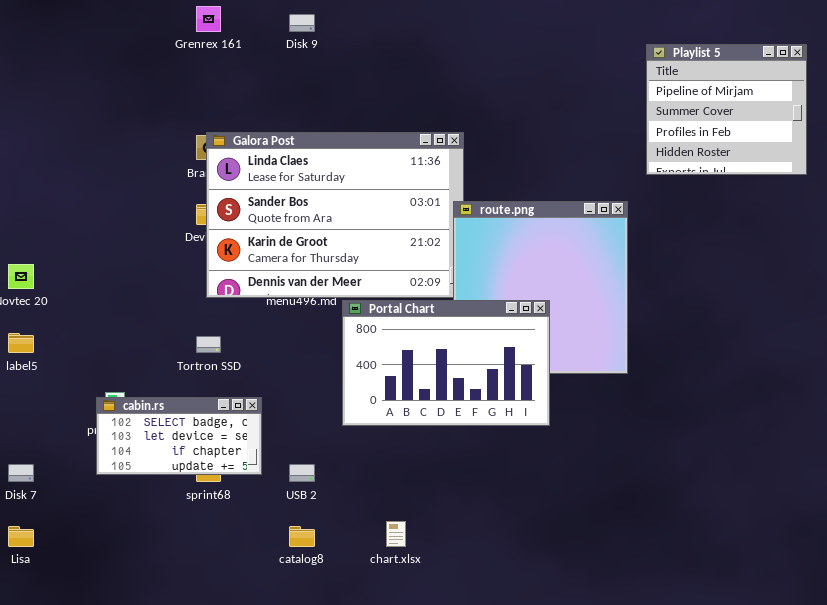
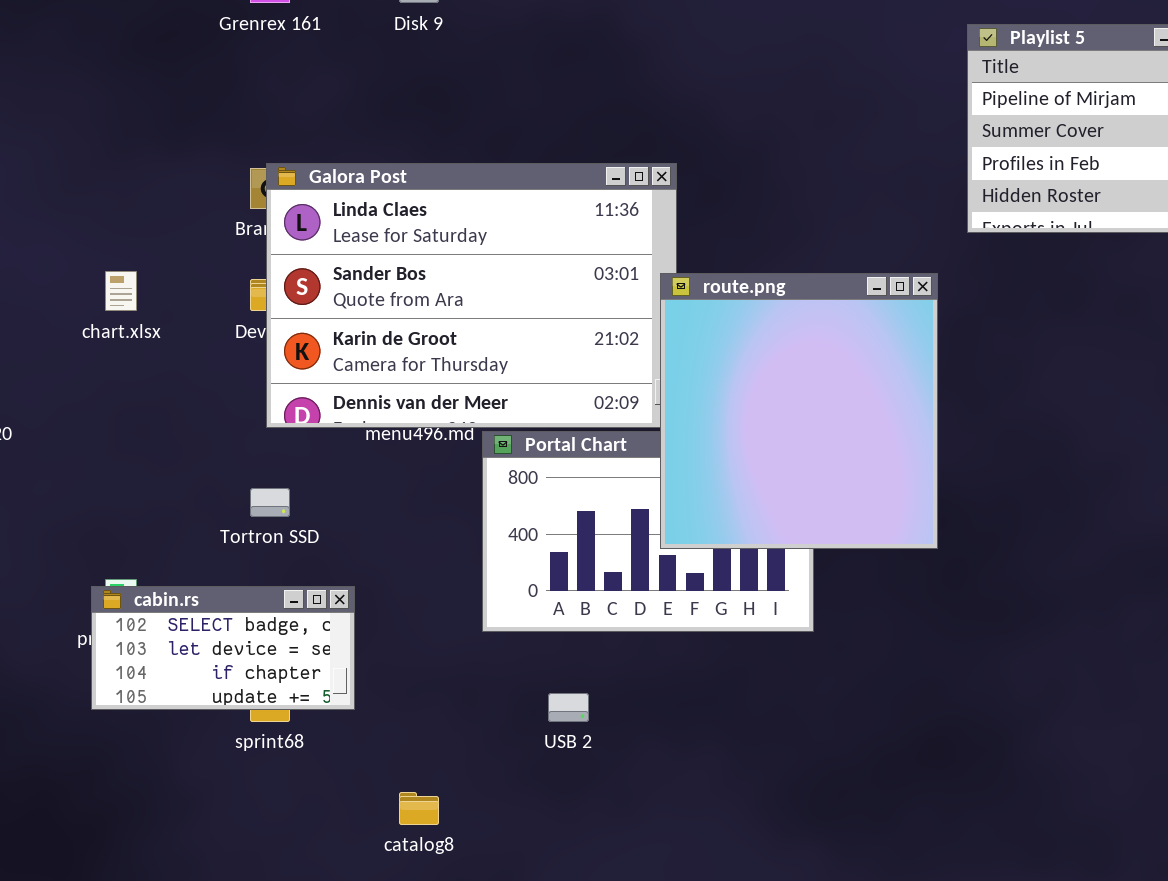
route.png: [453,201,628,374] -> [660,273,938,549], raised
USB 2: [289,464,315,482] -> [548,693,589,722], moved
chart.xlsx: [386,521,406,547] -> [105,271,137,311], moved

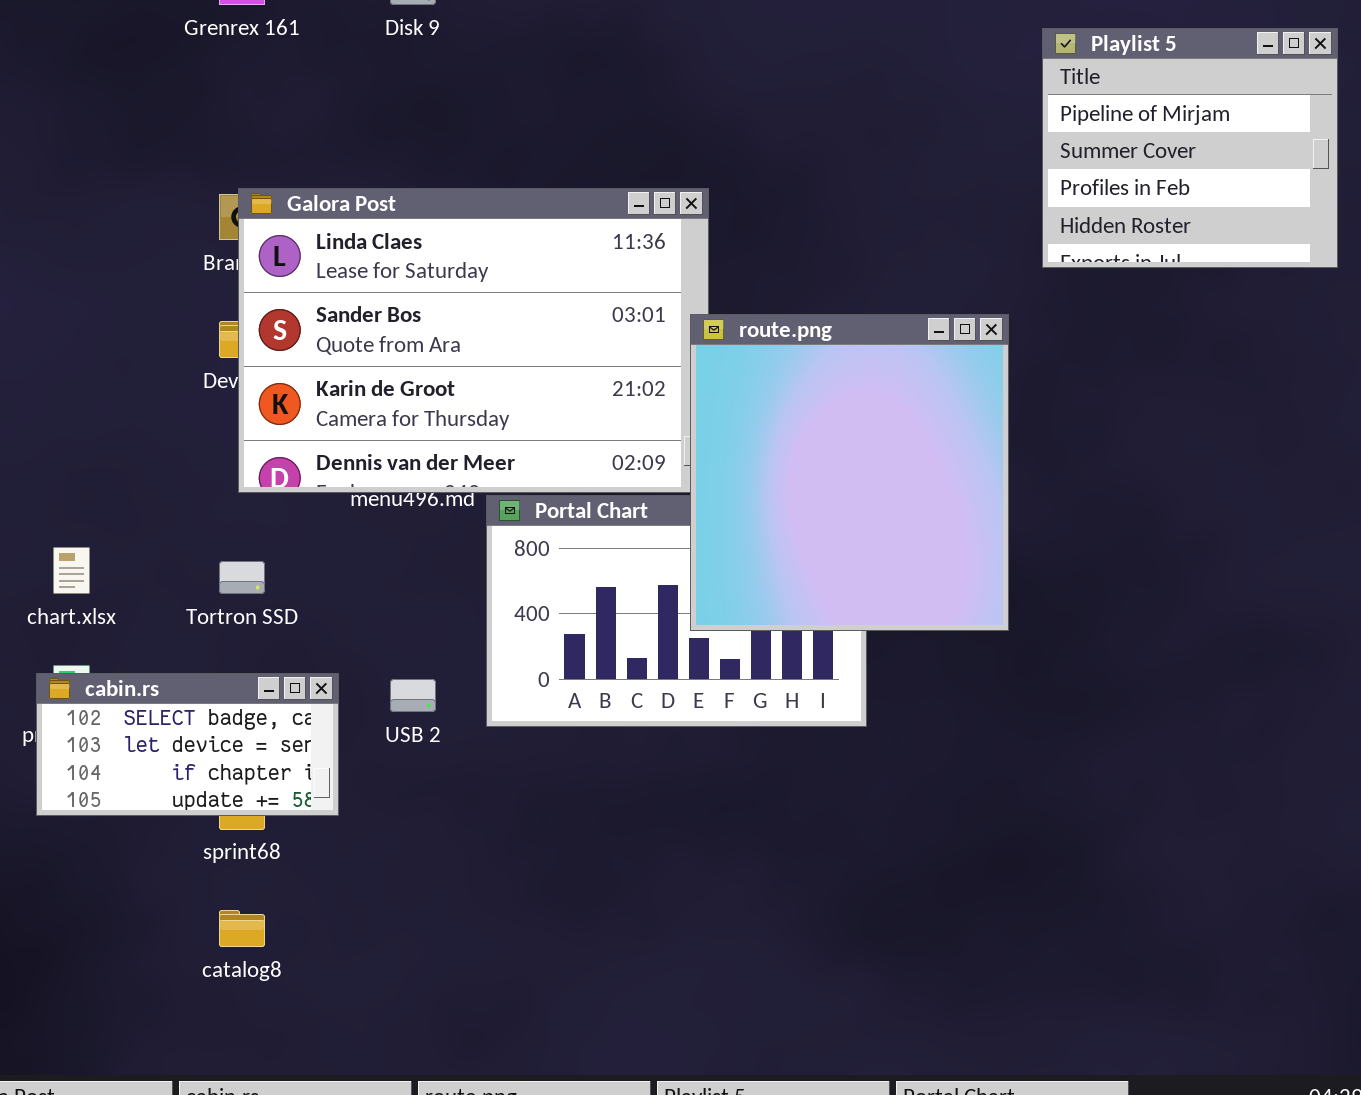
chart.xlsx: [105,271,137,311] -> [53,547,90,594], moved
USB 2: [548,693,589,722] -> [390,679,436,712], moved
catalog8: [399,792,439,825] -> [219,910,265,947], moved

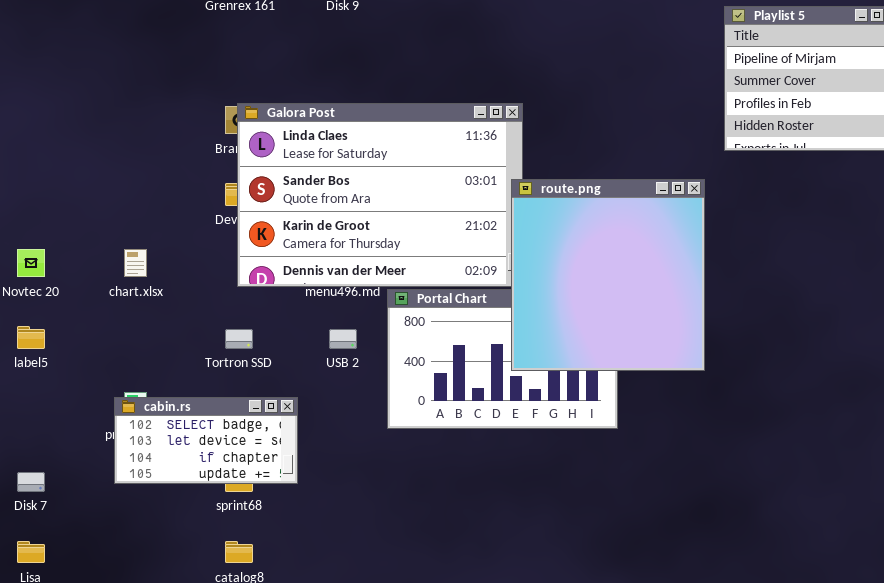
chart.xlsx: [53,547,90,594] -> [124,249,147,277], moved
USB 2: [390,679,436,712] -> [329,329,357,349], moved

